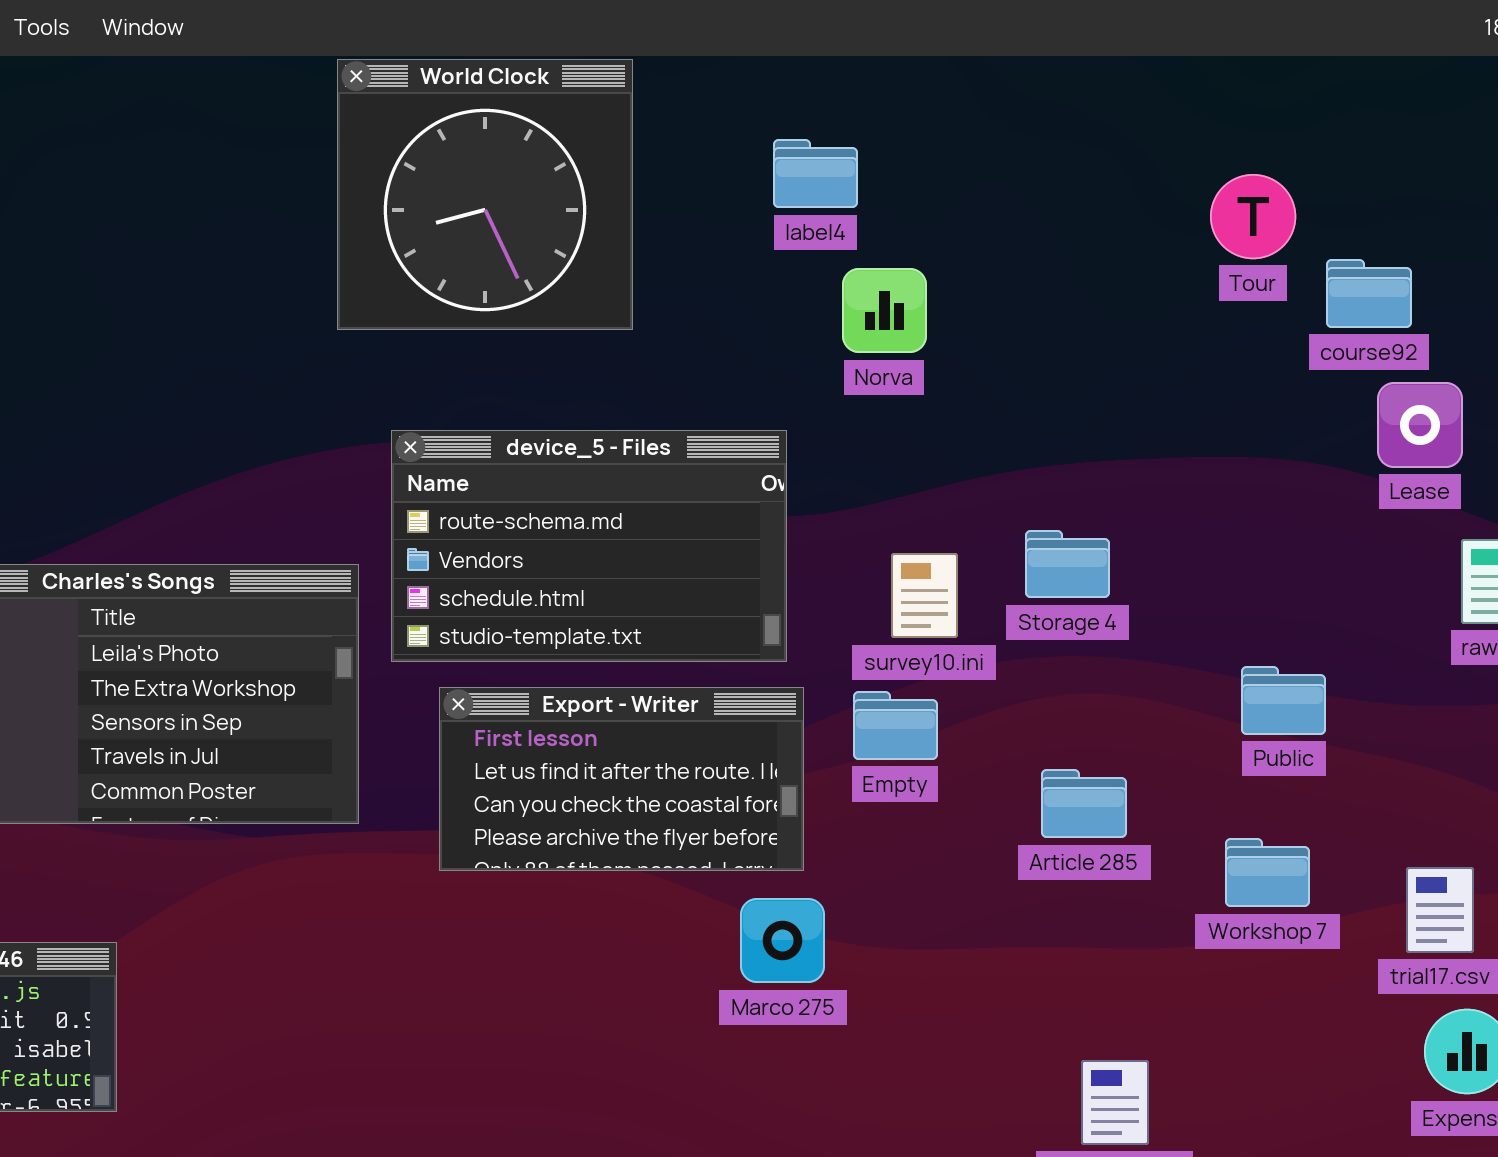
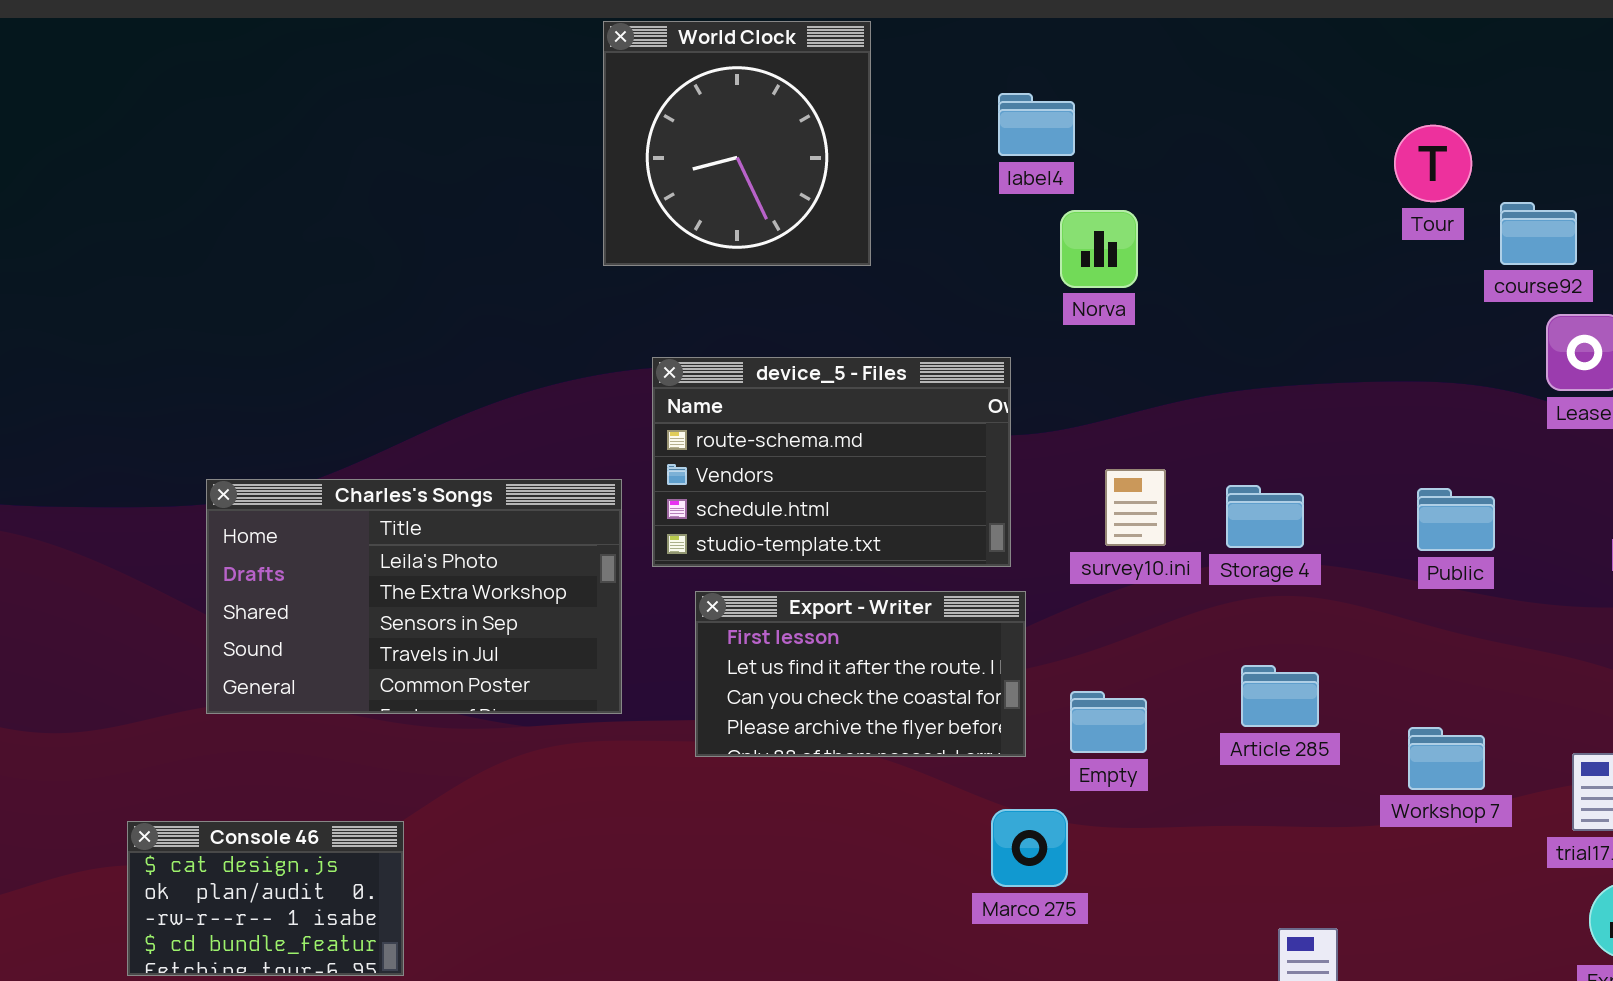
Storage 4: [1025,530,1110,598] -> [1226,485,1304,548], moved
Public: [1241,666,1326,735] -> [1417,488,1495,551], moved
Empty: [853,691,938,760] -> [1070,691,1147,753], moved
Marco 275: [740,898,825,983] -> [991,809,1068,887], moved

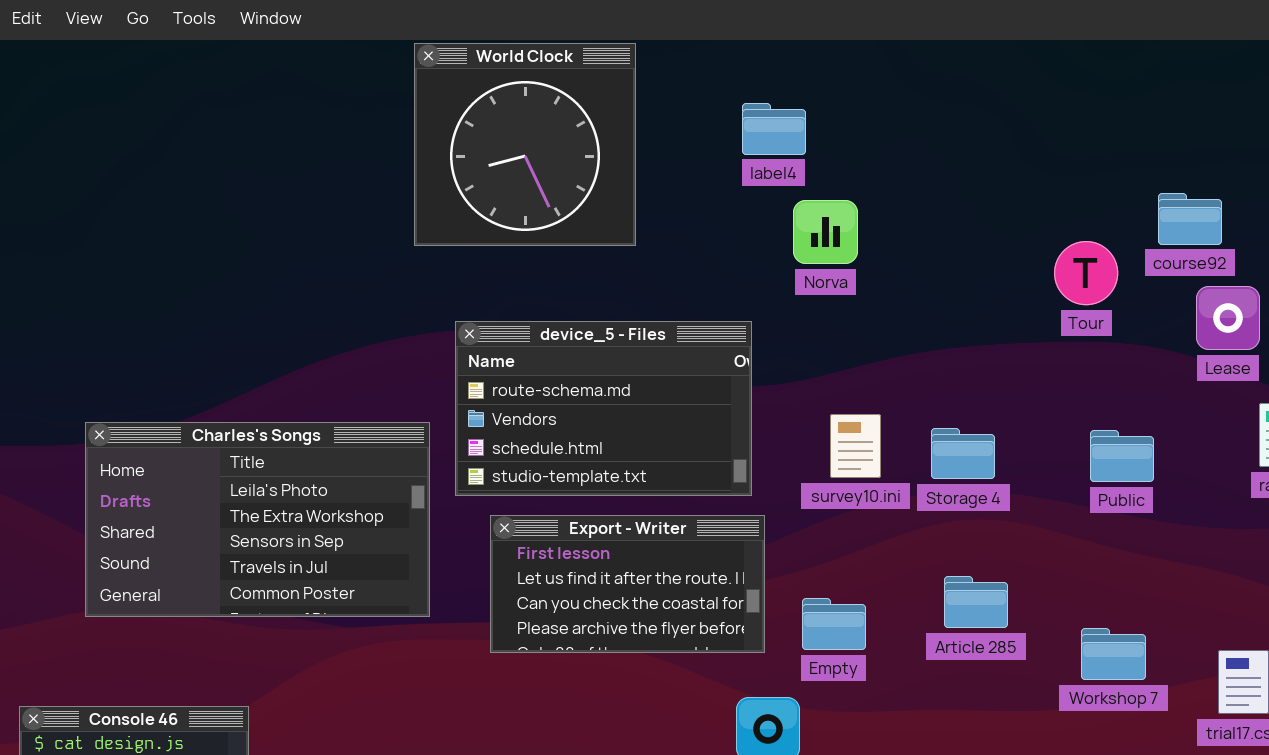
Tour: [1394,125,1472,202] -> [1054,241,1118,305], moved

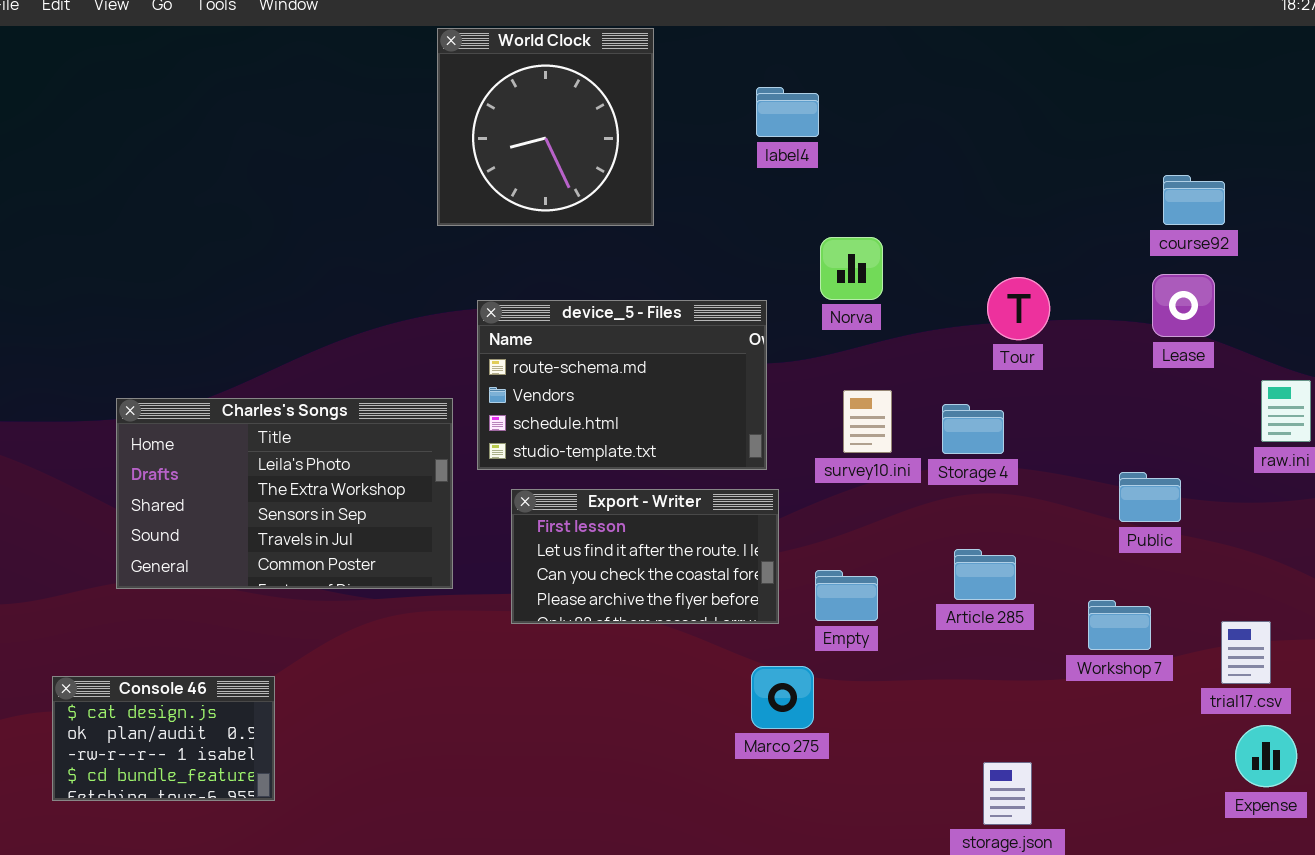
Norva: [793,200,858,264] -> [820,237,883,300], moved
Tour: [1054,241,1118,305] -> [987,277,1050,340], moved
Lease: [1196,286,1260,350] -> [1152,274,1215,337], moved
Public: [1090,430,1154,482] -> [1119,472,1181,522], moved

